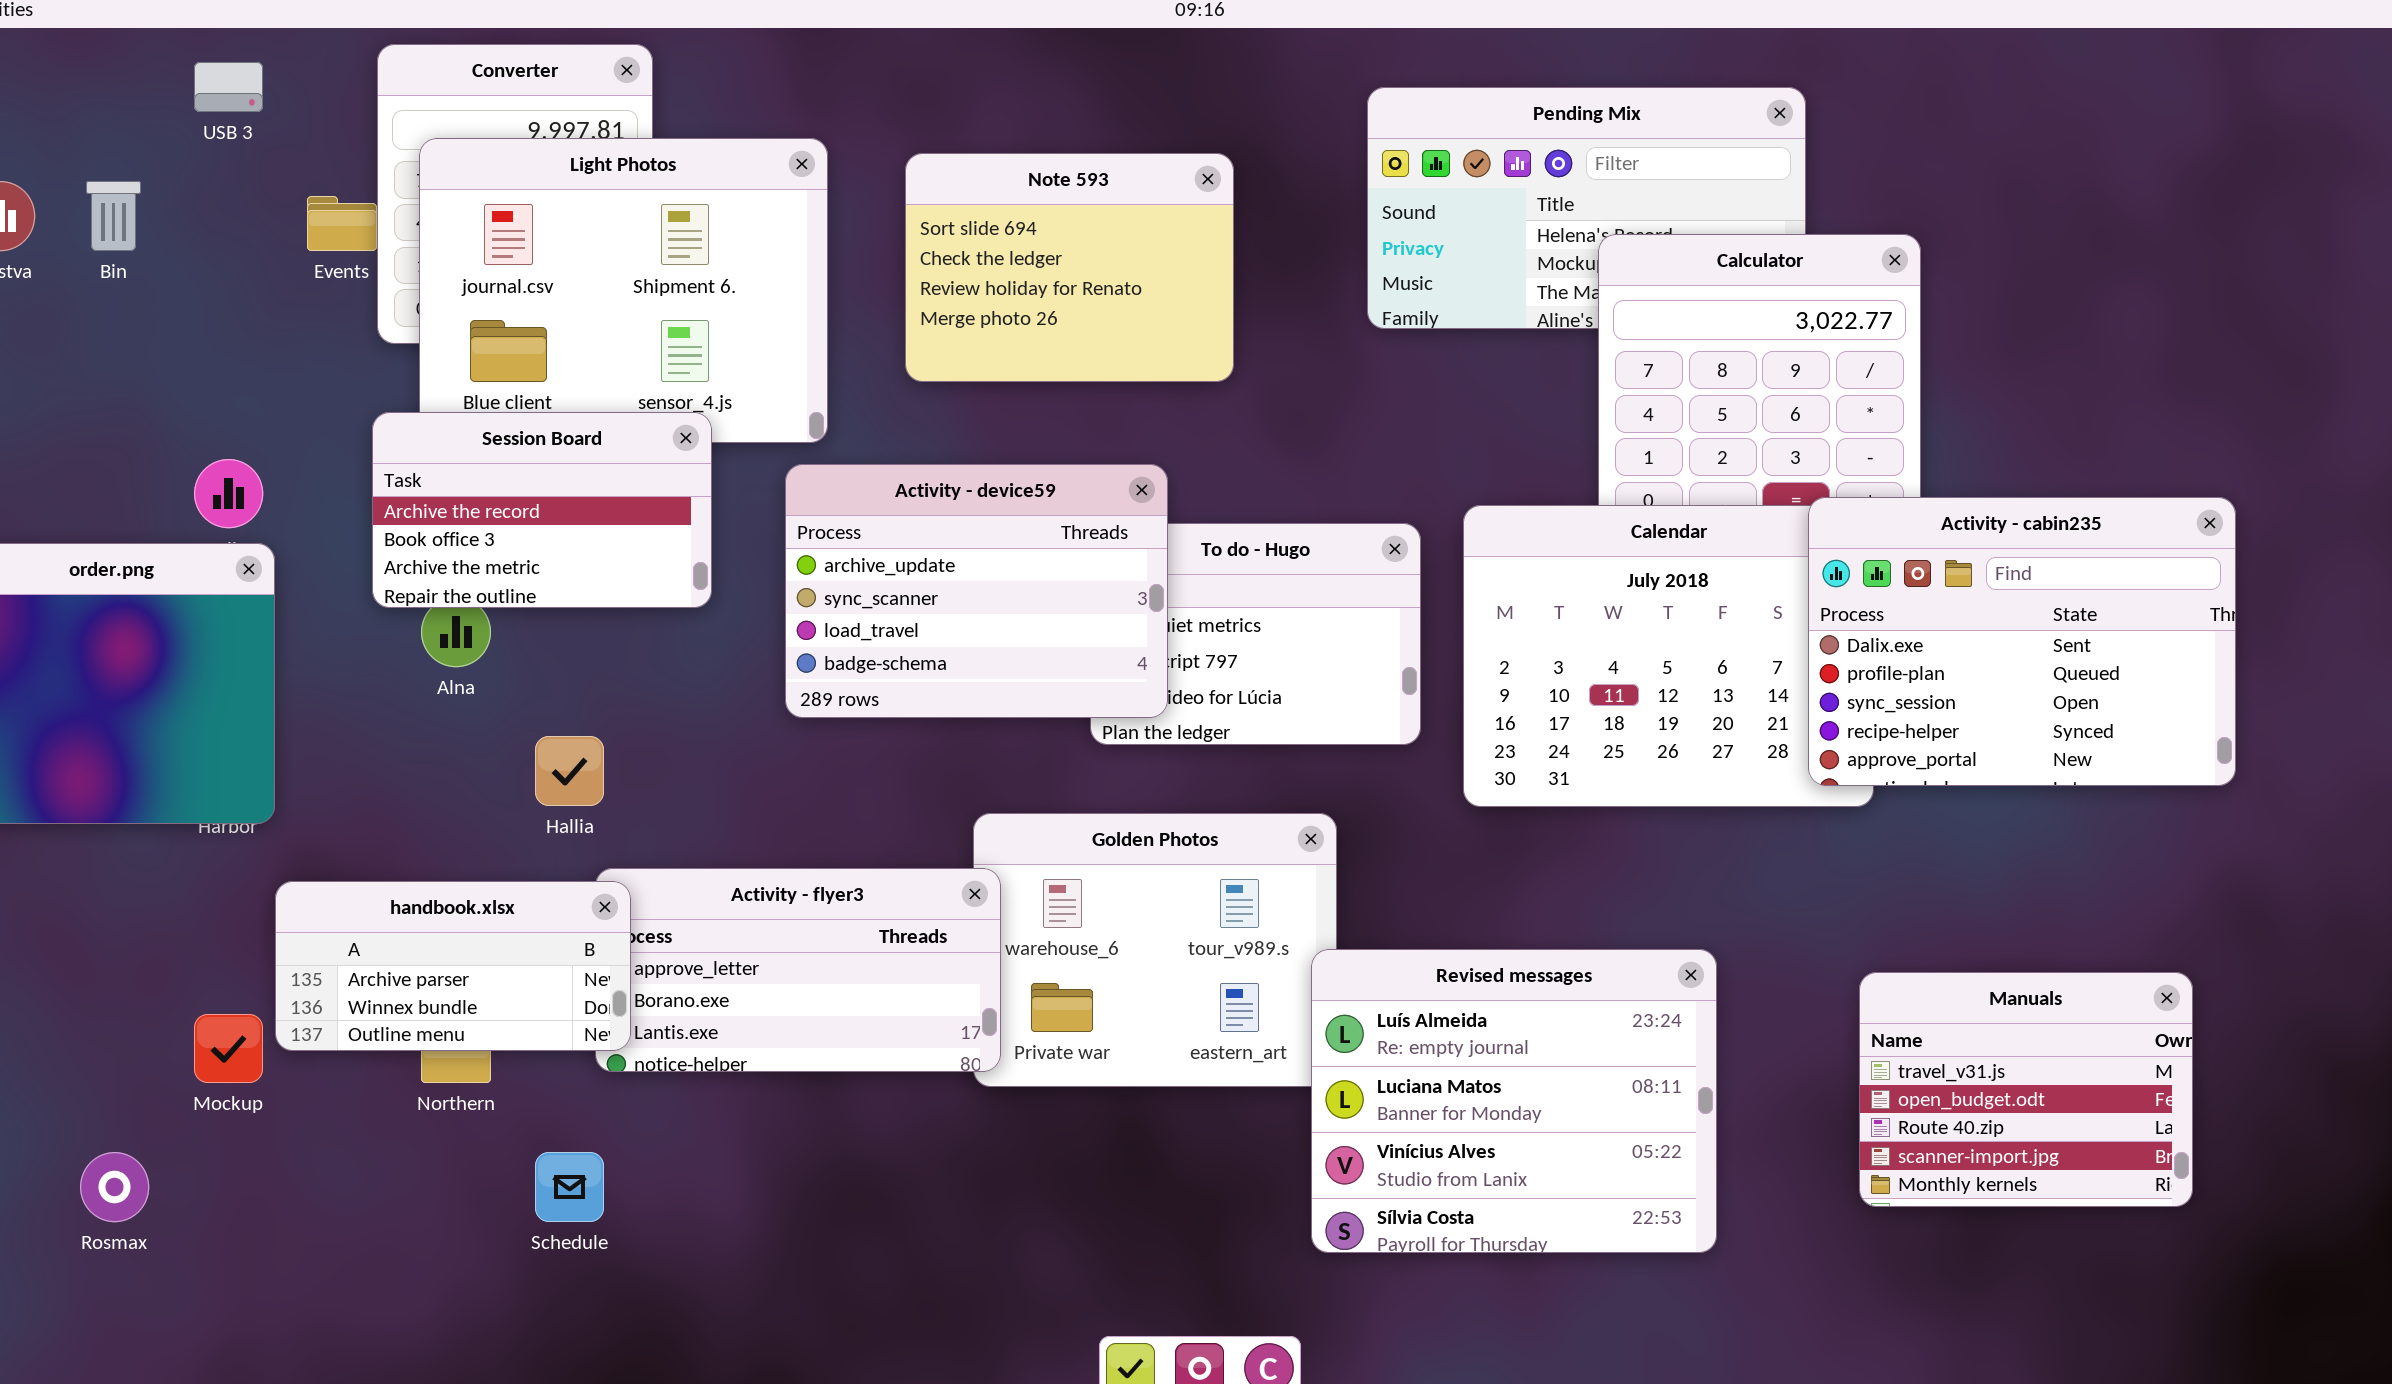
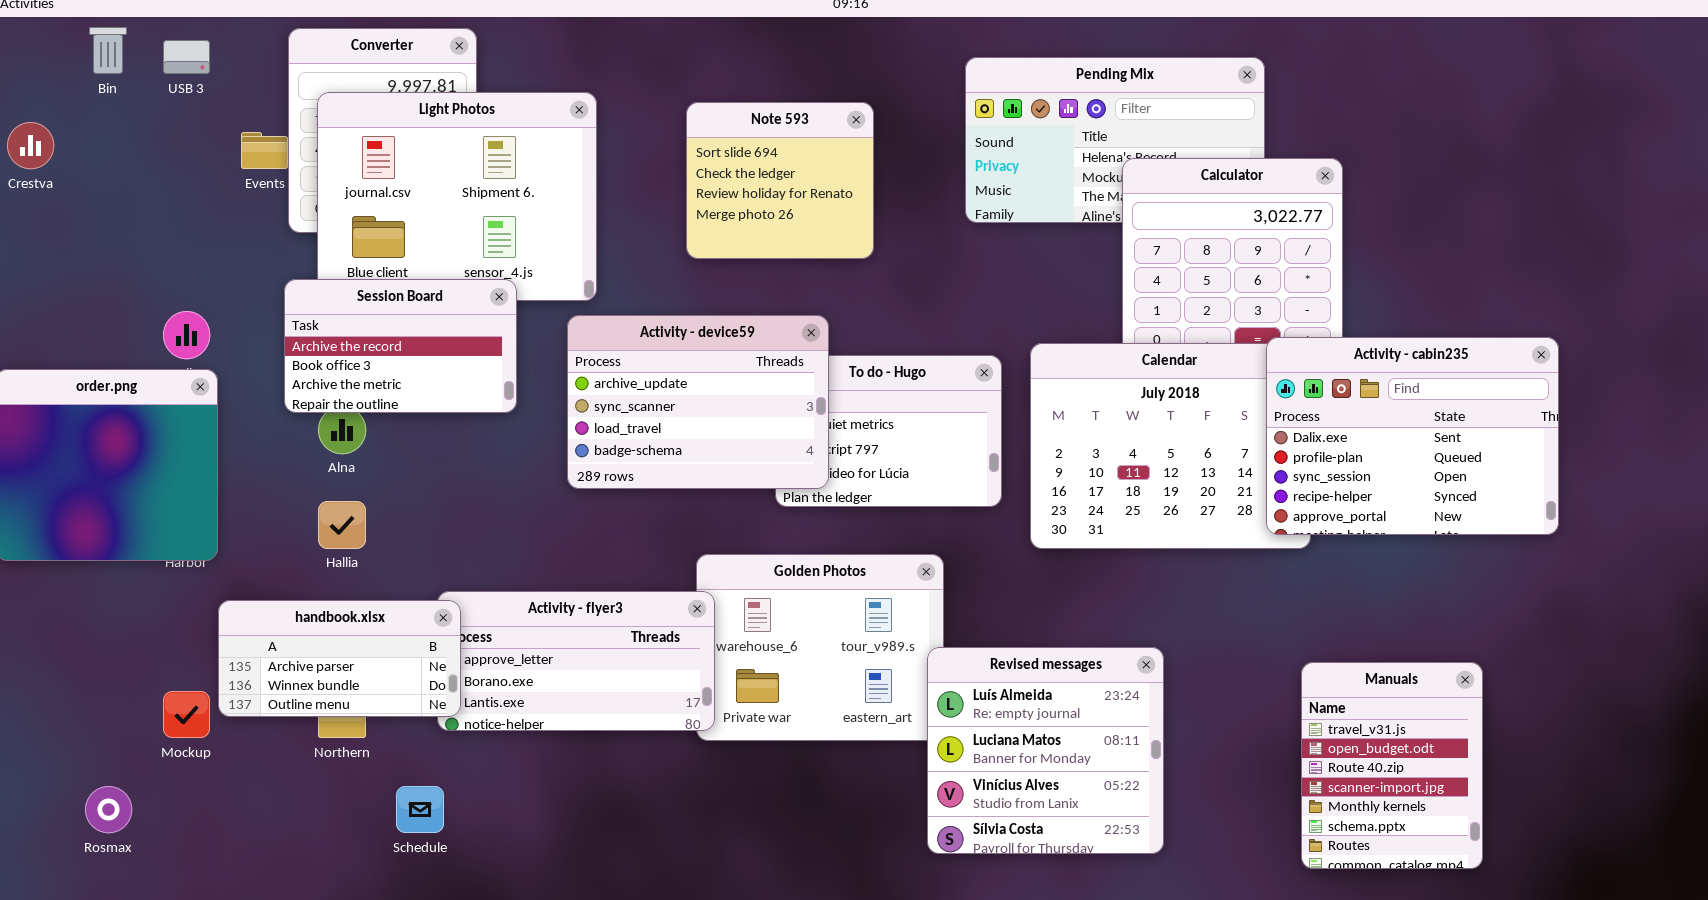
Note 593: [905,153,1234,382] -> [686,102,874,259], resized
Bin: [86,181,141,251] -> [89,27,127,74], moved
Hallia: [535,736,604,806] -> [318,501,366,549], moved
Revised messages: [1311,949,1717,1253] -> [927,647,1164,854], resized
Manuals: [1859,972,2193,1207] -> [1301,662,1483,869], resized

